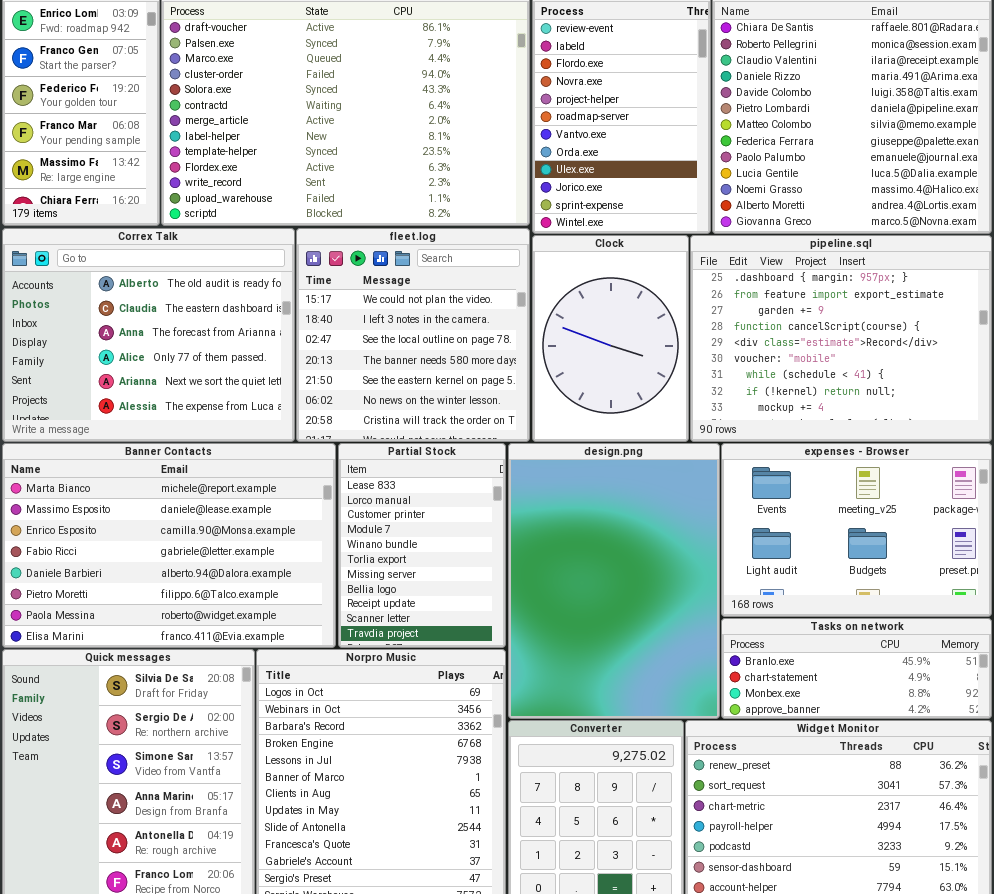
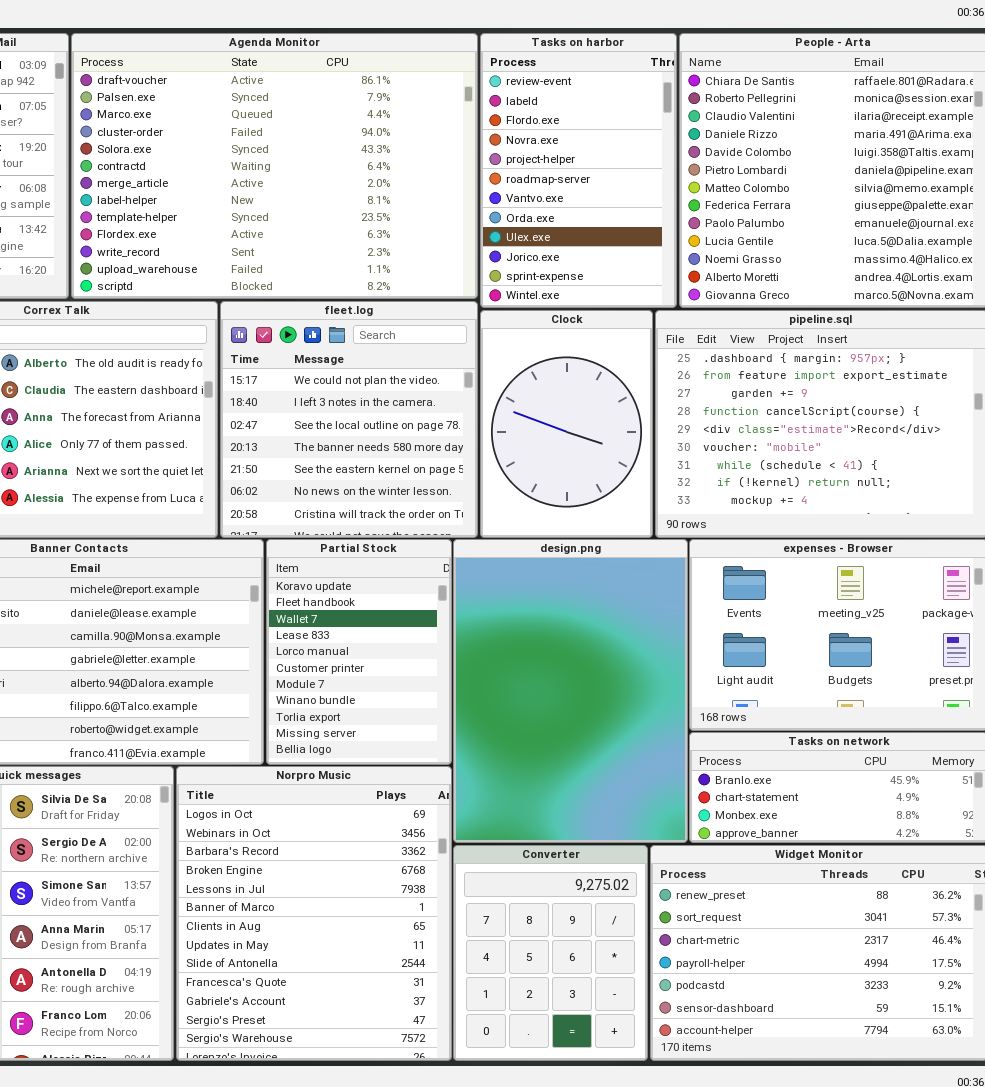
Partial Stock: [338,443,506,648] -> [266,539,452,765], scrolled up 3 rows

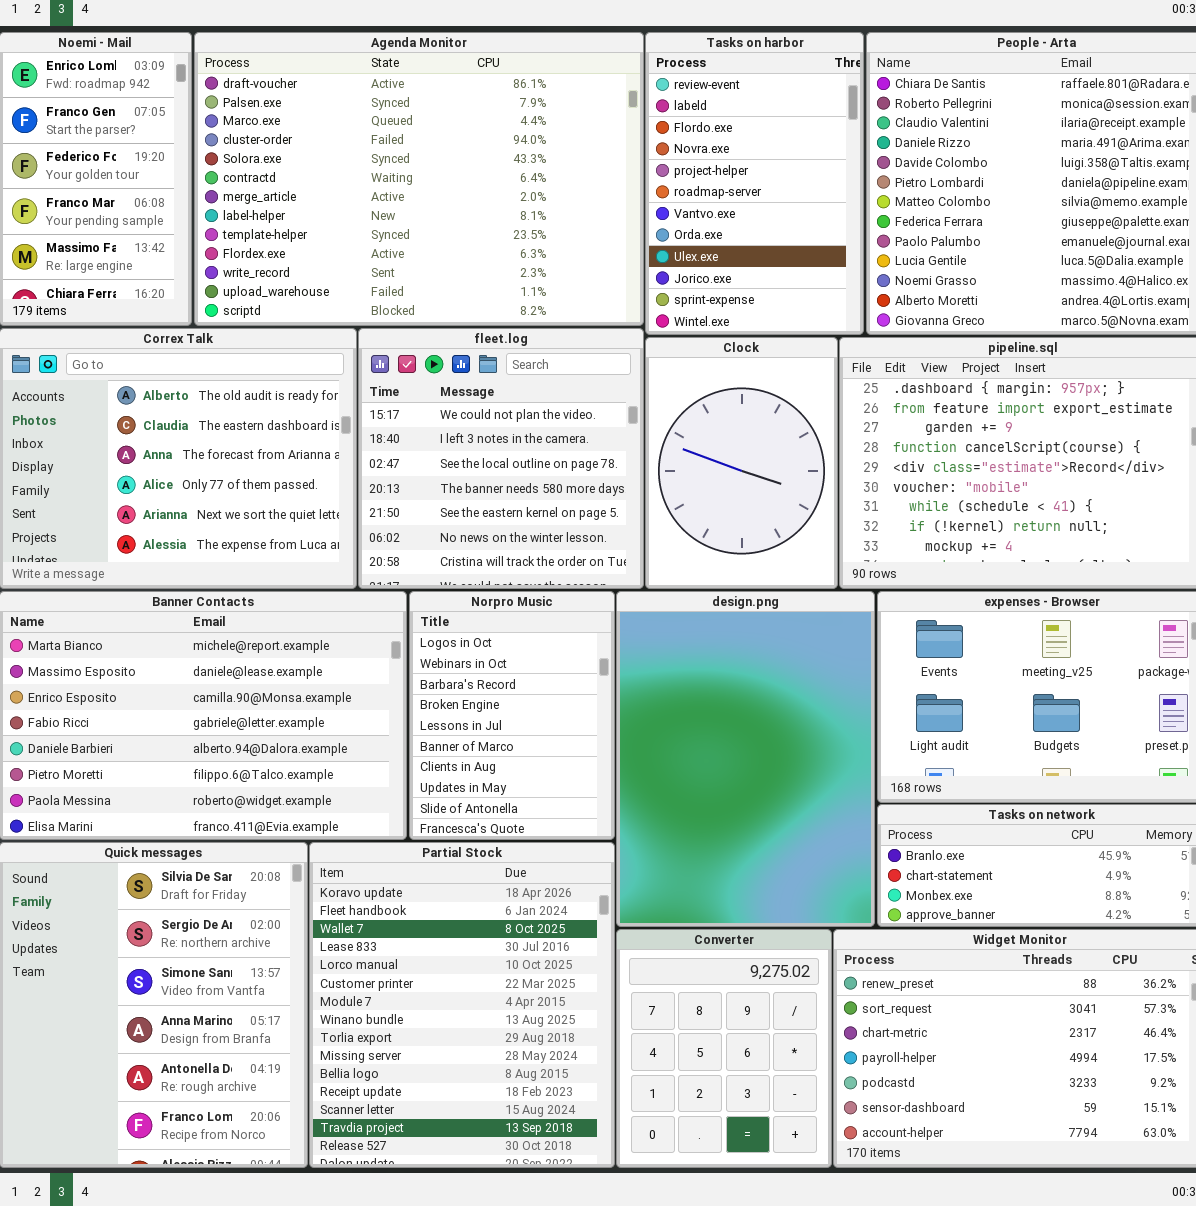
Partial Stock: [266,539,452,765] -> [309,842,615,1168], moved, resized
Norpro Music: [176,766,452,1061] -> [409,591,615,840], moved, resized

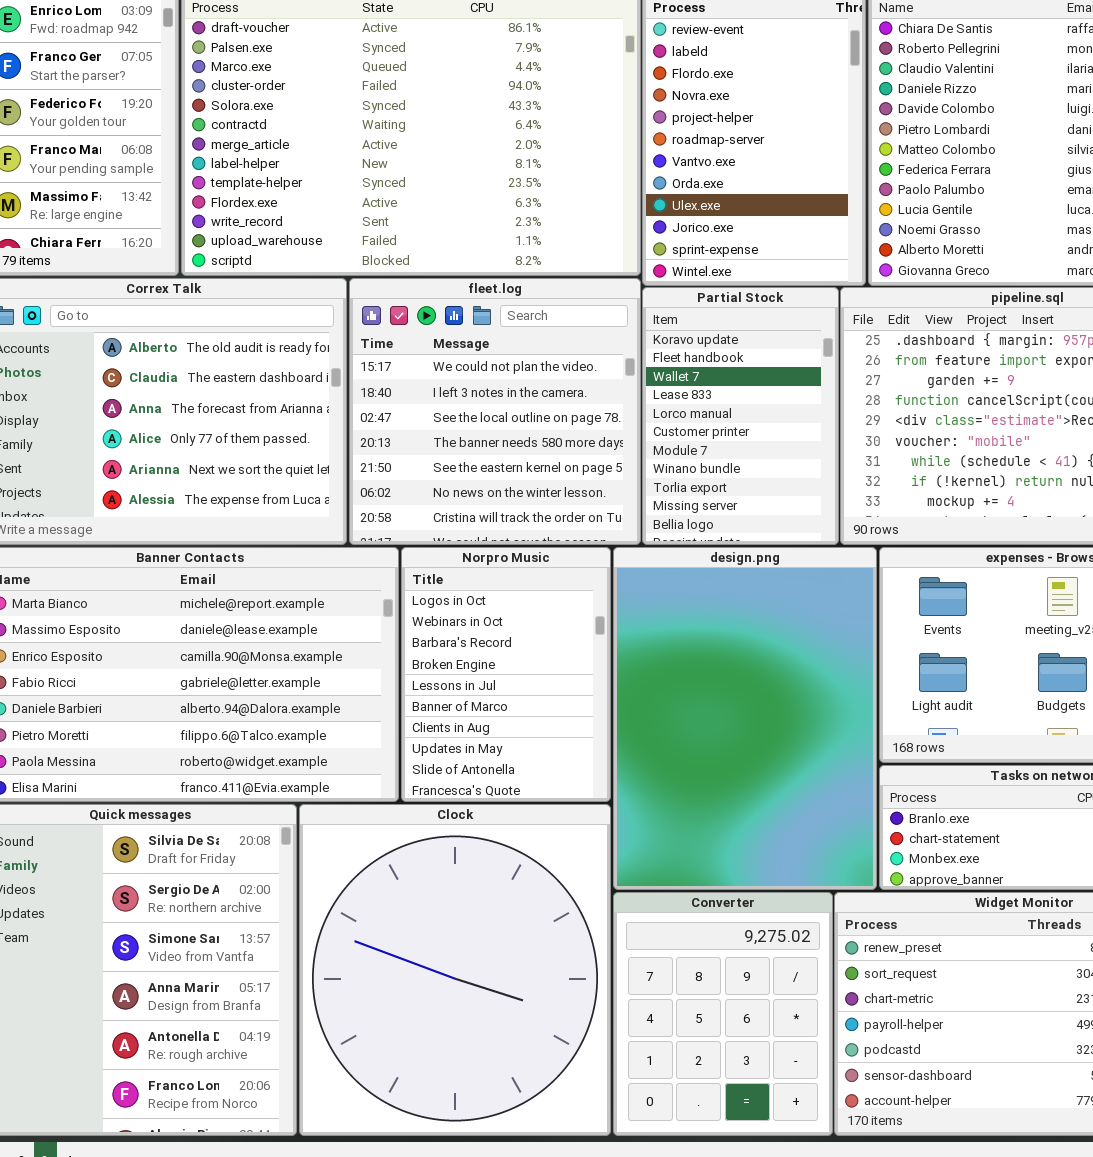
Clock: [645,337,838,589] -> [299,804,611,1136], moved, resized
Partial Stock: [309,842,615,1168] -> [642,287,839,545], moved, resized

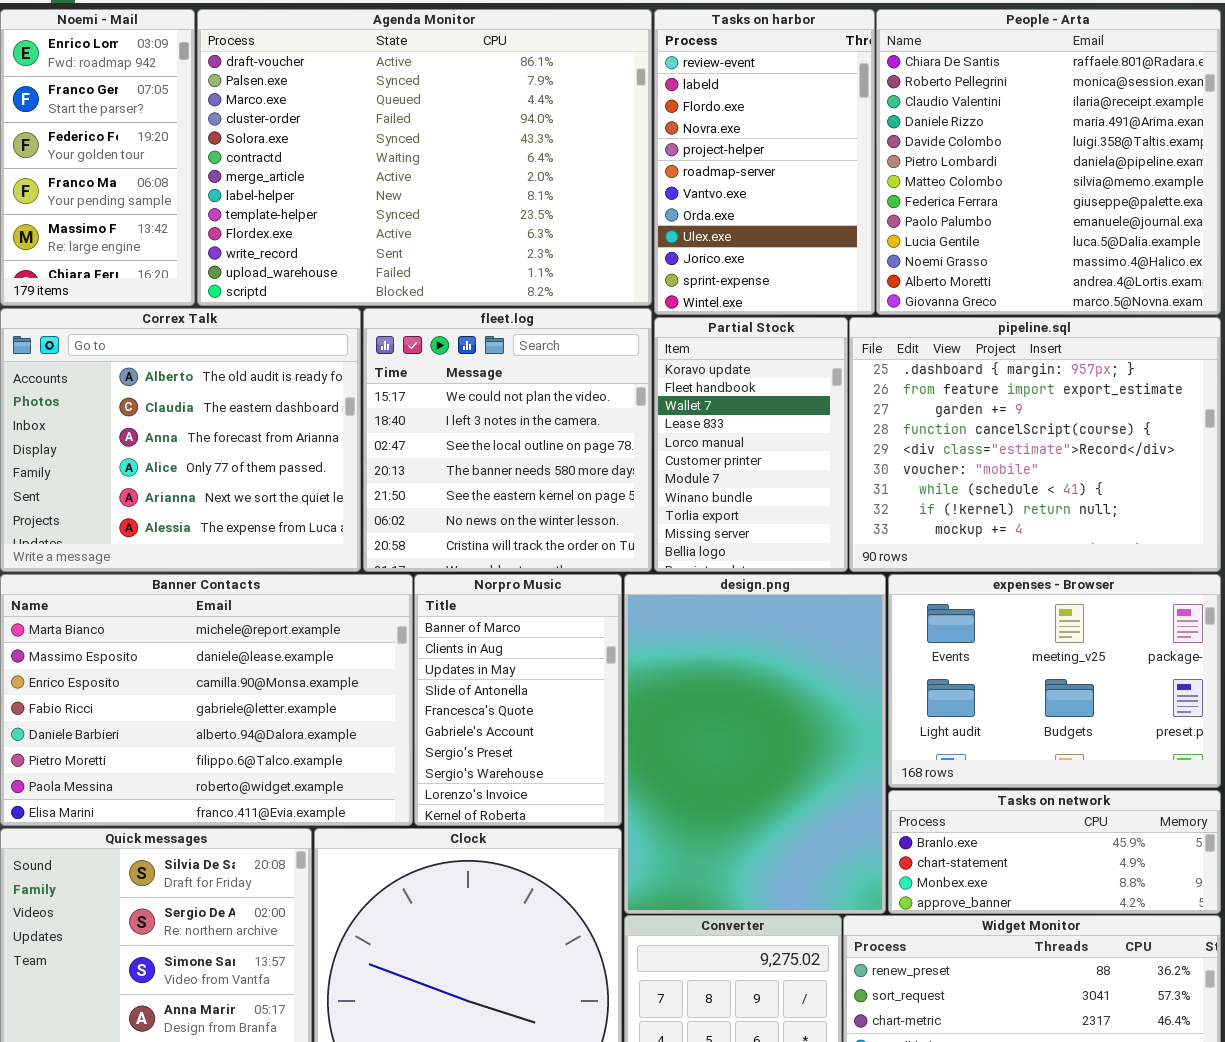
Norpro Music: [401,547,611,802] -> [414,574,622,826], scrolled down 5 rows

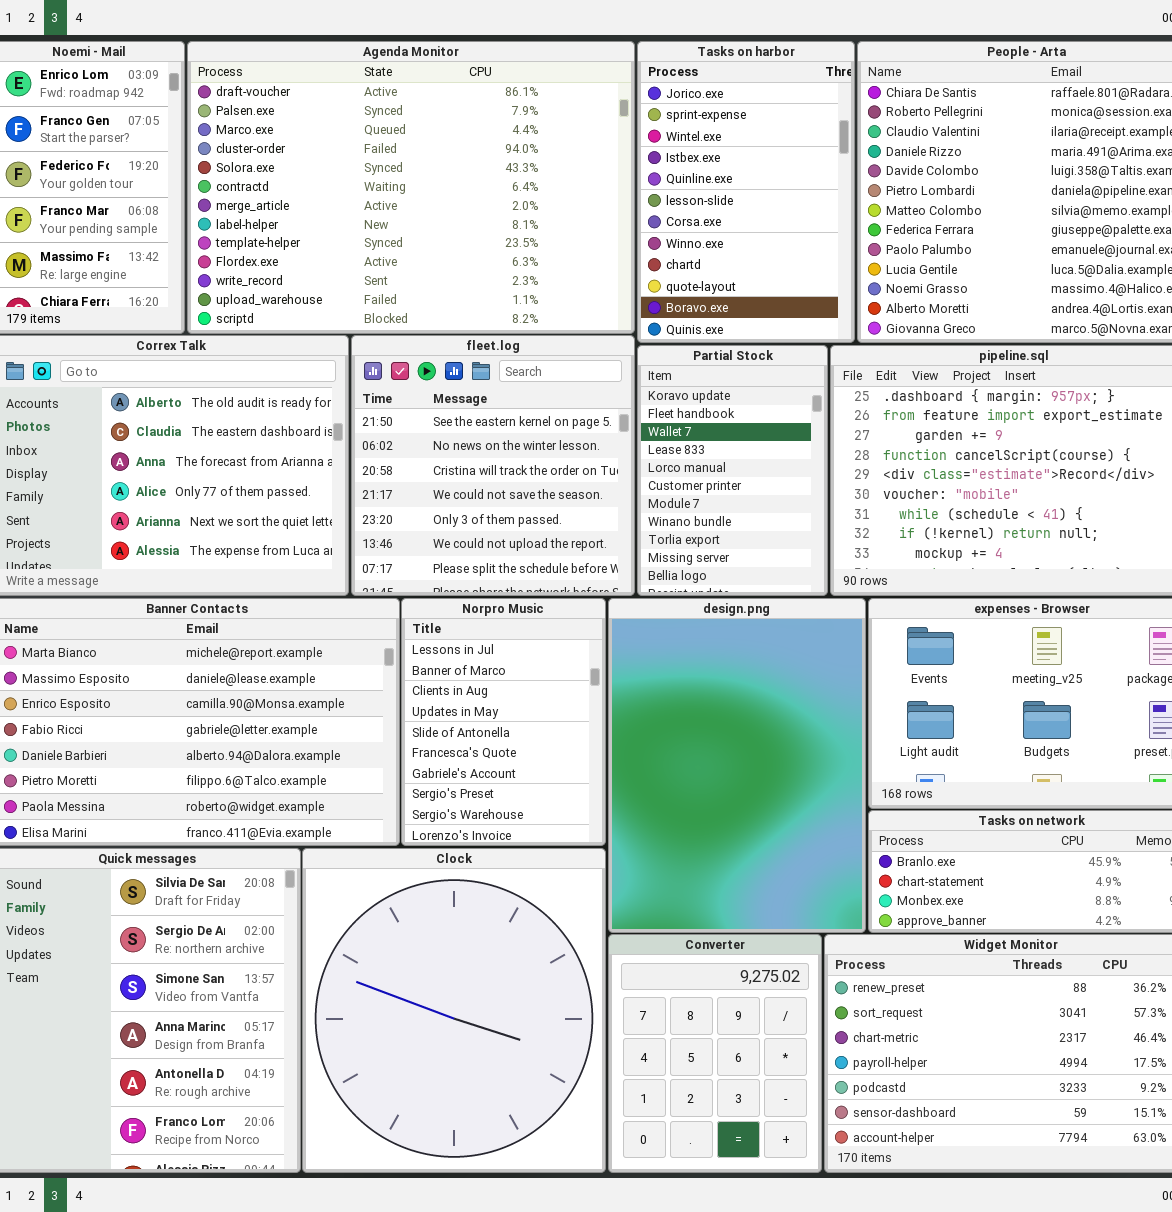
Tasks on harbor: [654,9,875,315] -> [637,41,855,343], scrolled down 9 rows
fleet.log: [363,308,652,572] -> [351,335,635,596], scrolled down 4 rows
Norpro Music: [414,574,622,826] -> [401,598,606,846], scrolled up 1 row

